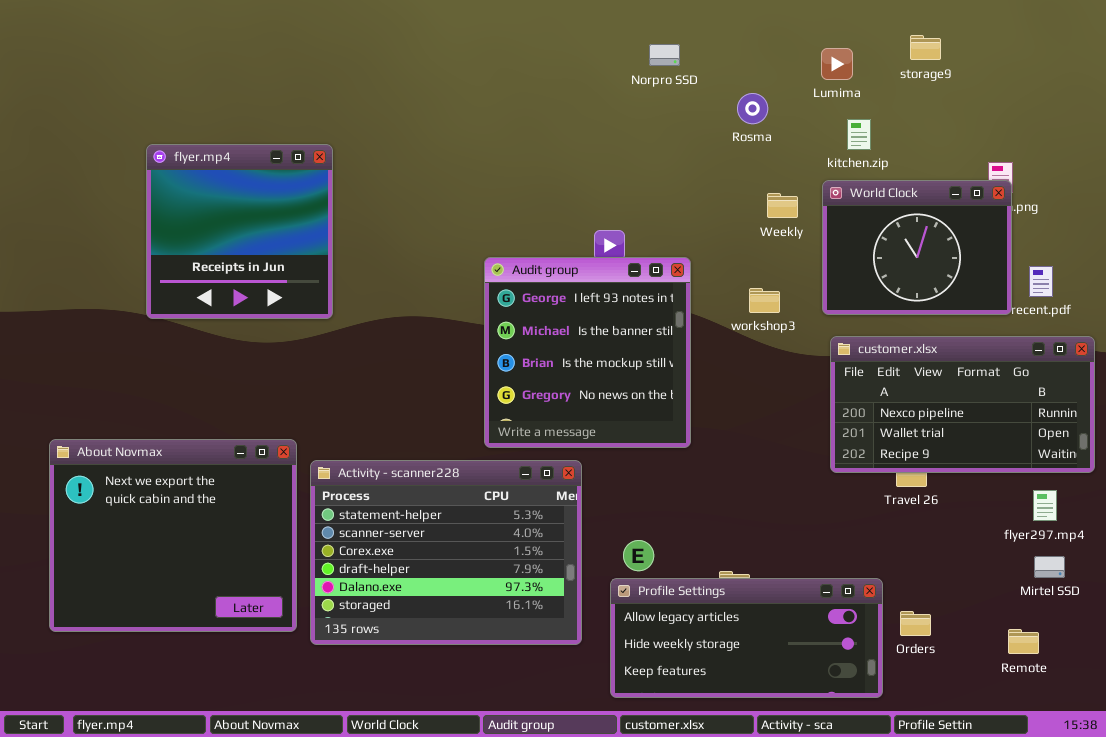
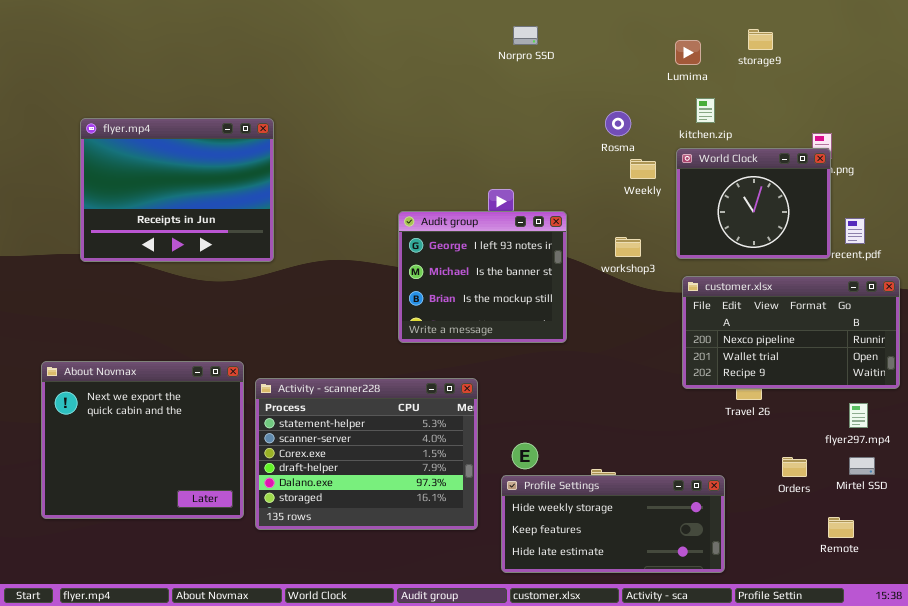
Norpro SSD: [649,44,680,66] -> [513,26,538,45], moved
Rosma: [737,93,768,124] -> [605,111,631,136], moved
flyer.mp4: [146,144,333,319] -> [80,118,274,262], resized
Audit group: [484,257,691,448] -> [398,211,567,343], resized
Profile Settings: [610,578,883,698] -> [501,475,725,573], scrolled down 1 row
Orders: [900,611,931,636] -> [782,457,807,477], moved

